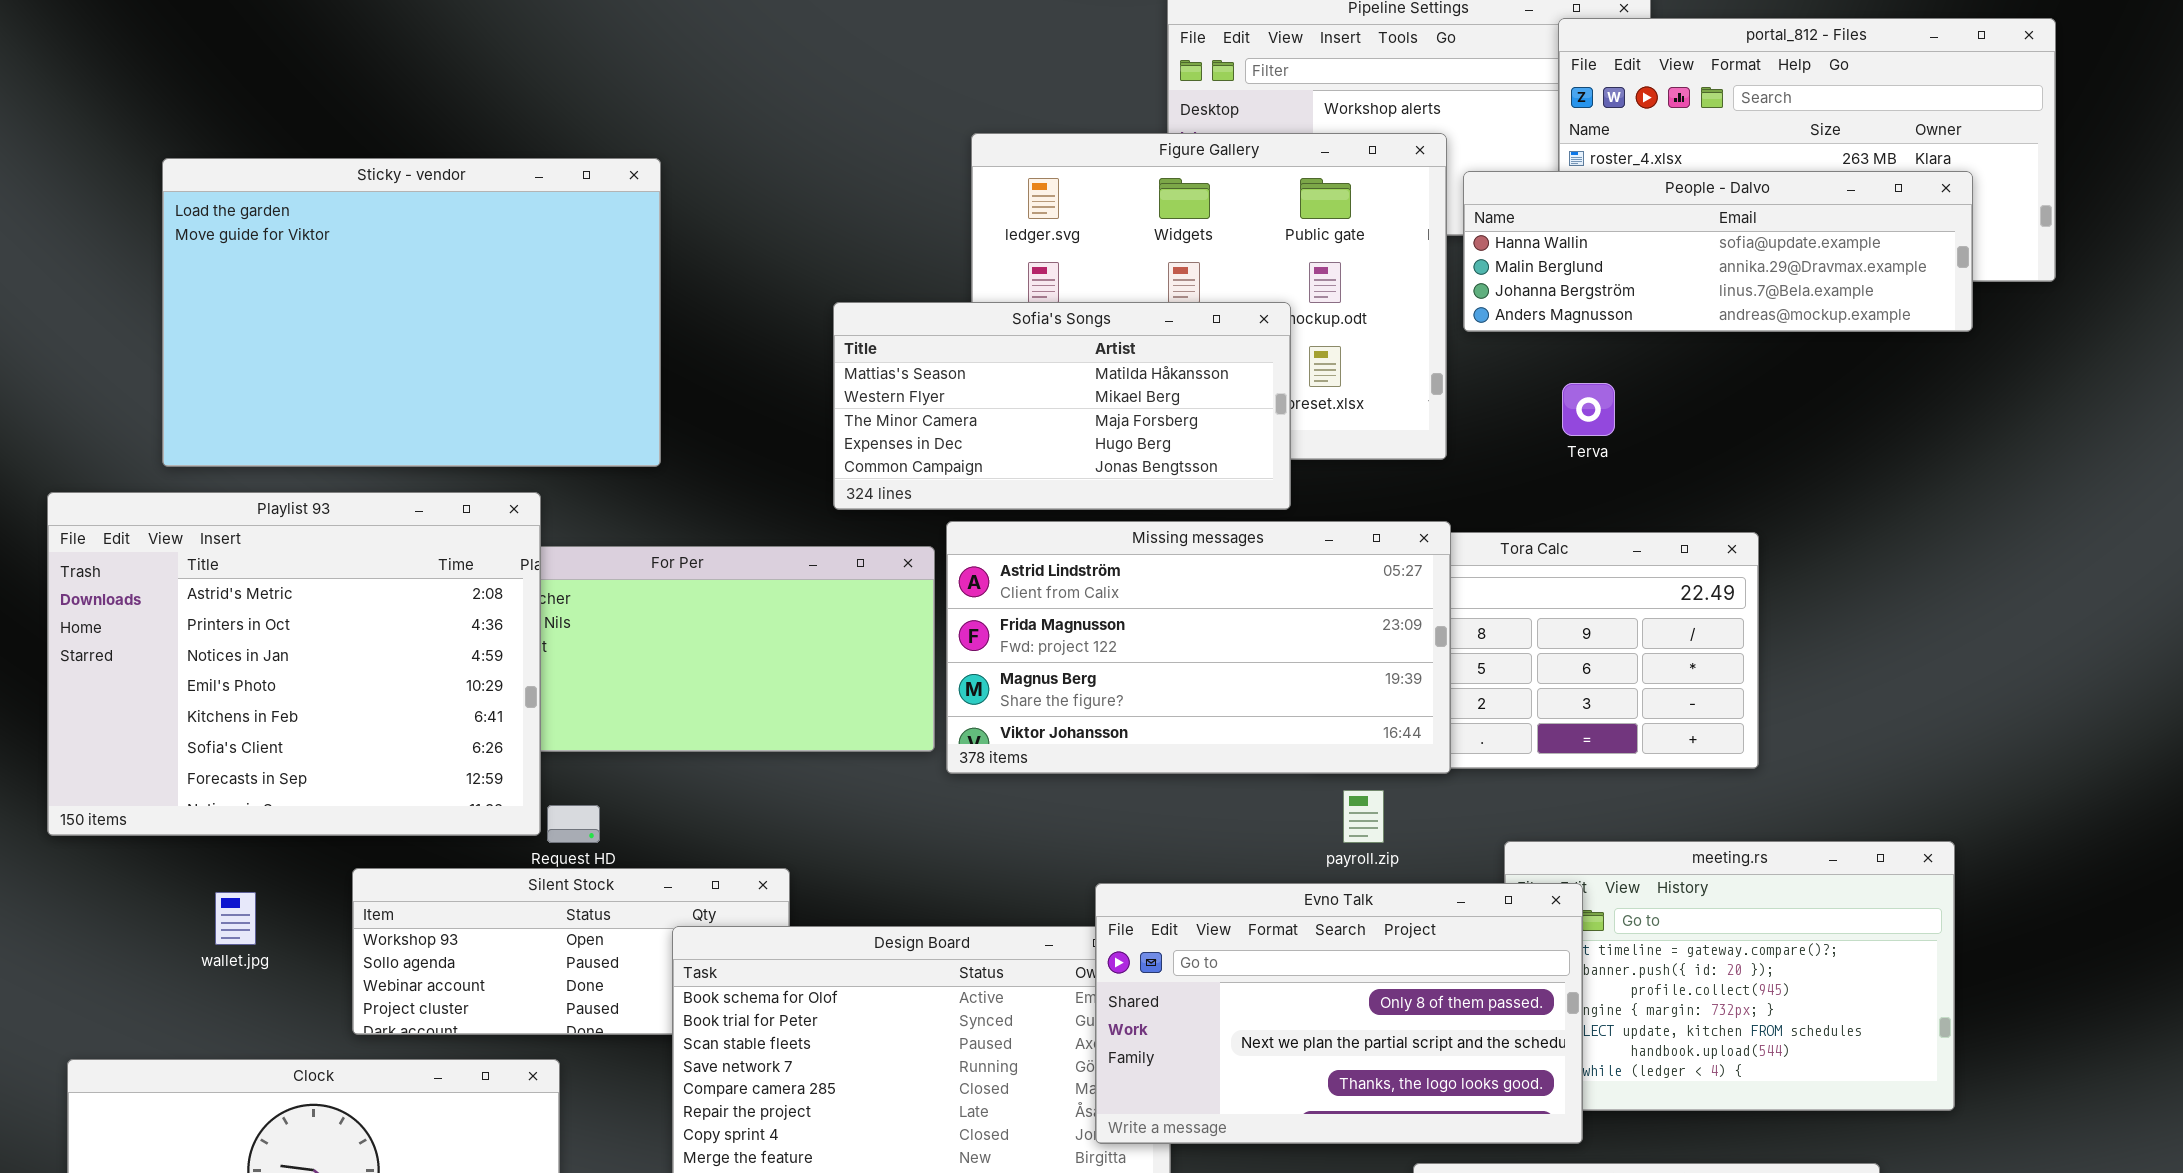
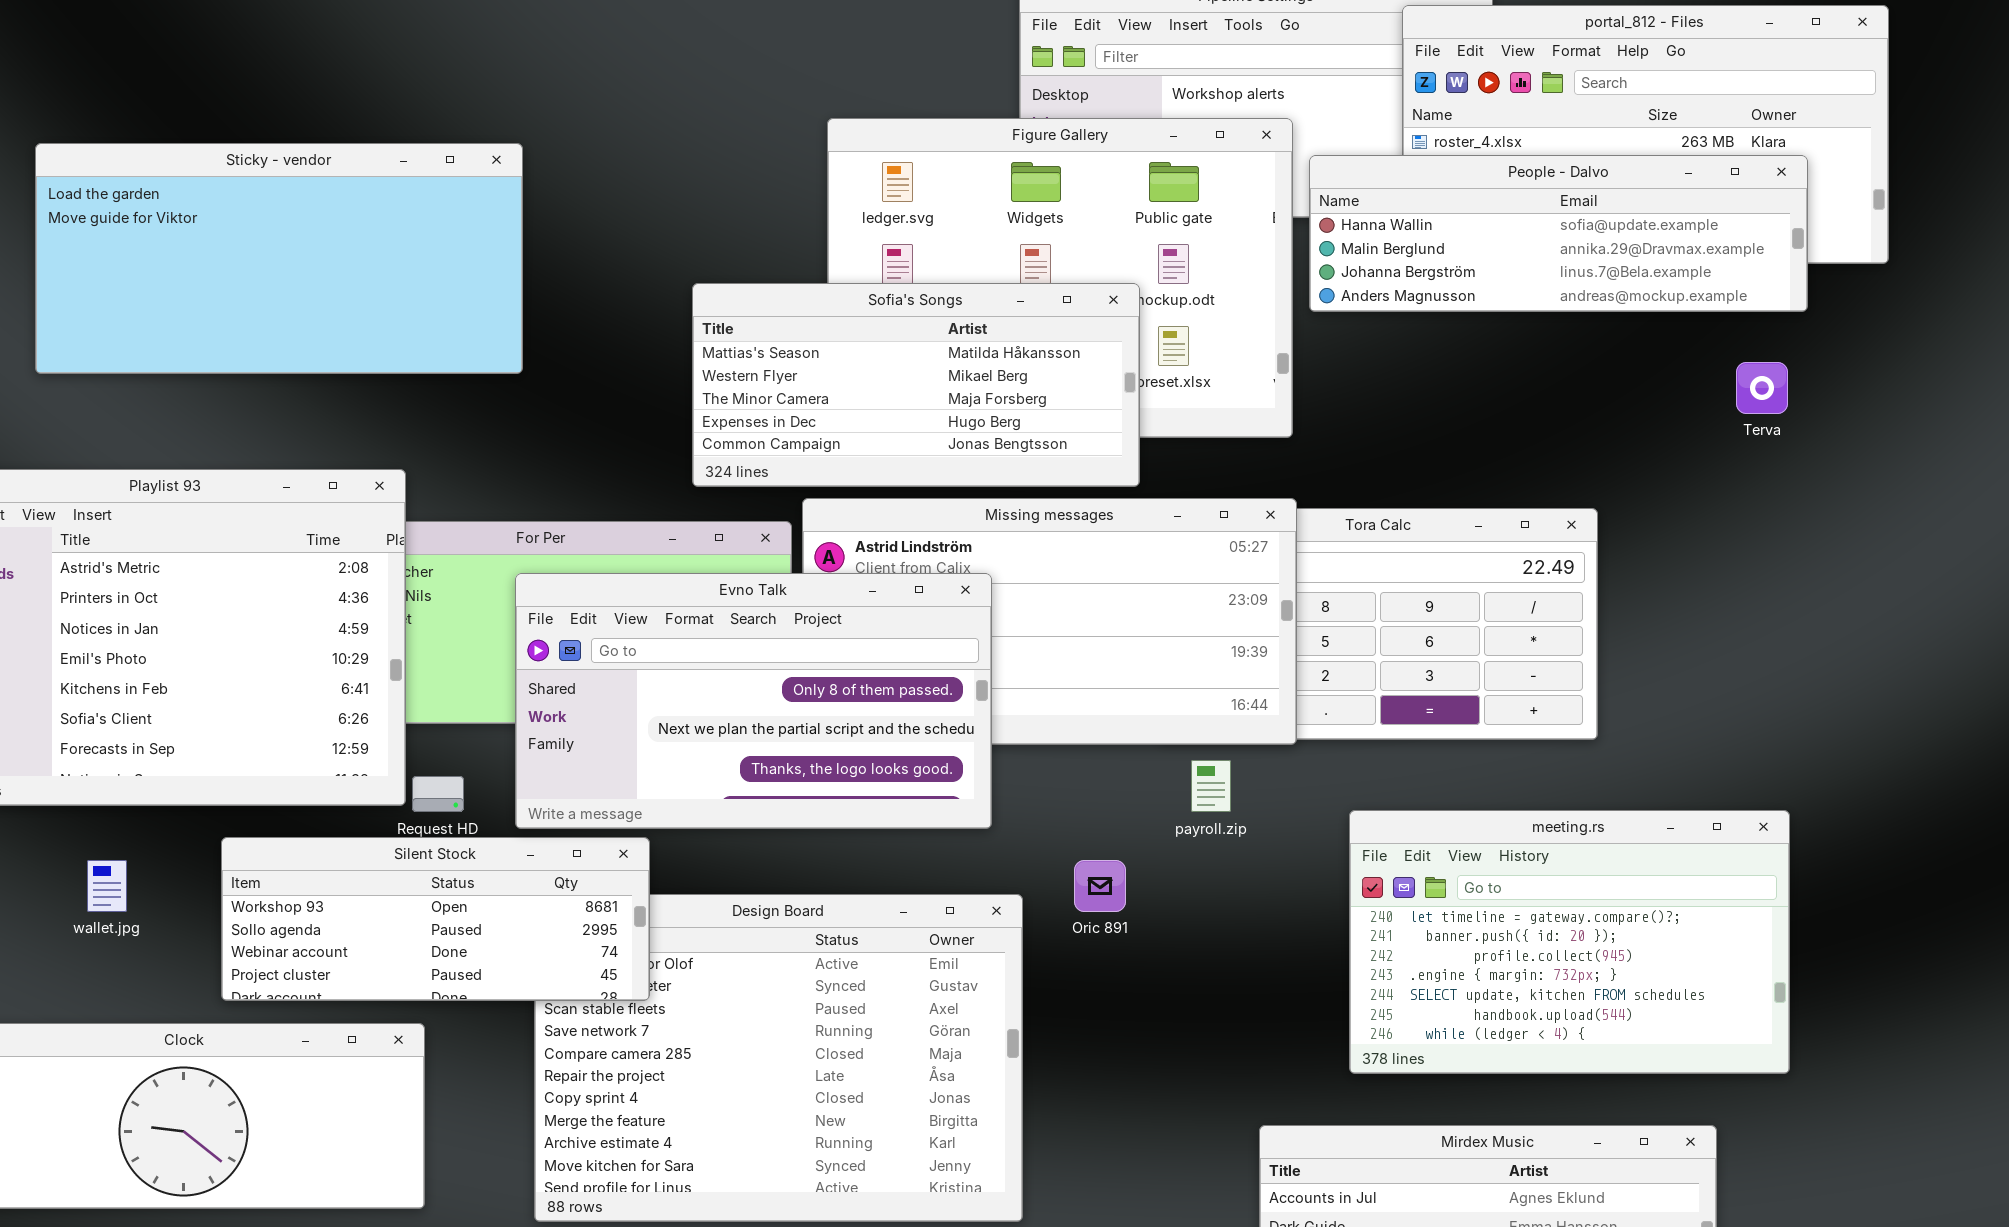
Sticky - vendor: [162,158,661,467] -> [35,143,523,374], resized
Terva: [1562,383,1615,436] -> [1736,362,1788,414], moved
Silent Stock: [352,868,790,1035] -> [221,837,650,1001], raised
Evno Talk: [1095,883,1583,1144] -> [515,573,992,829], moved

